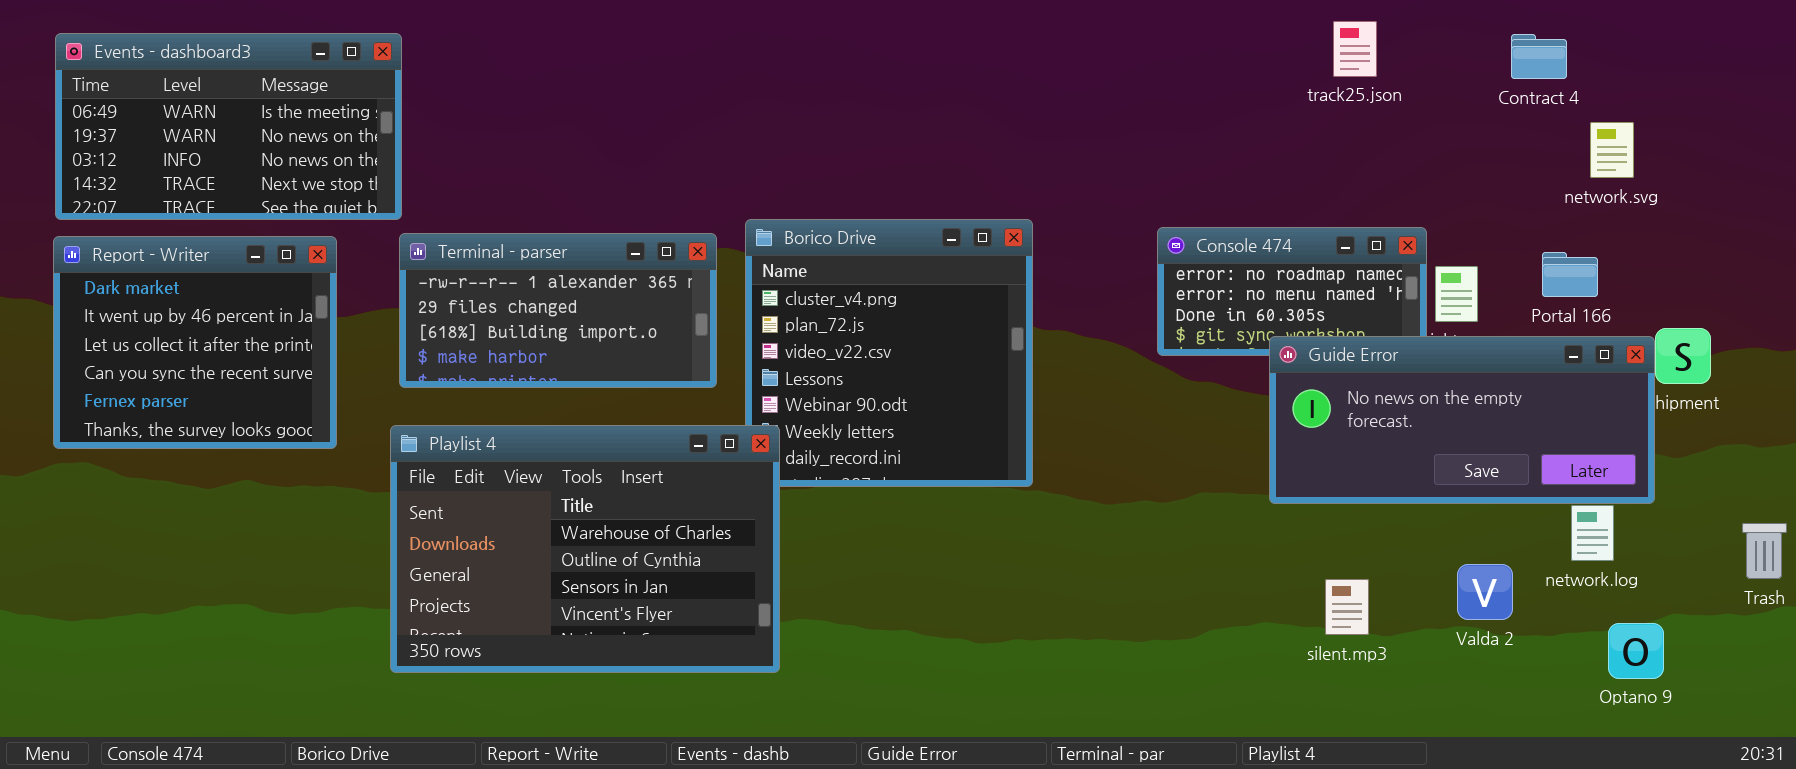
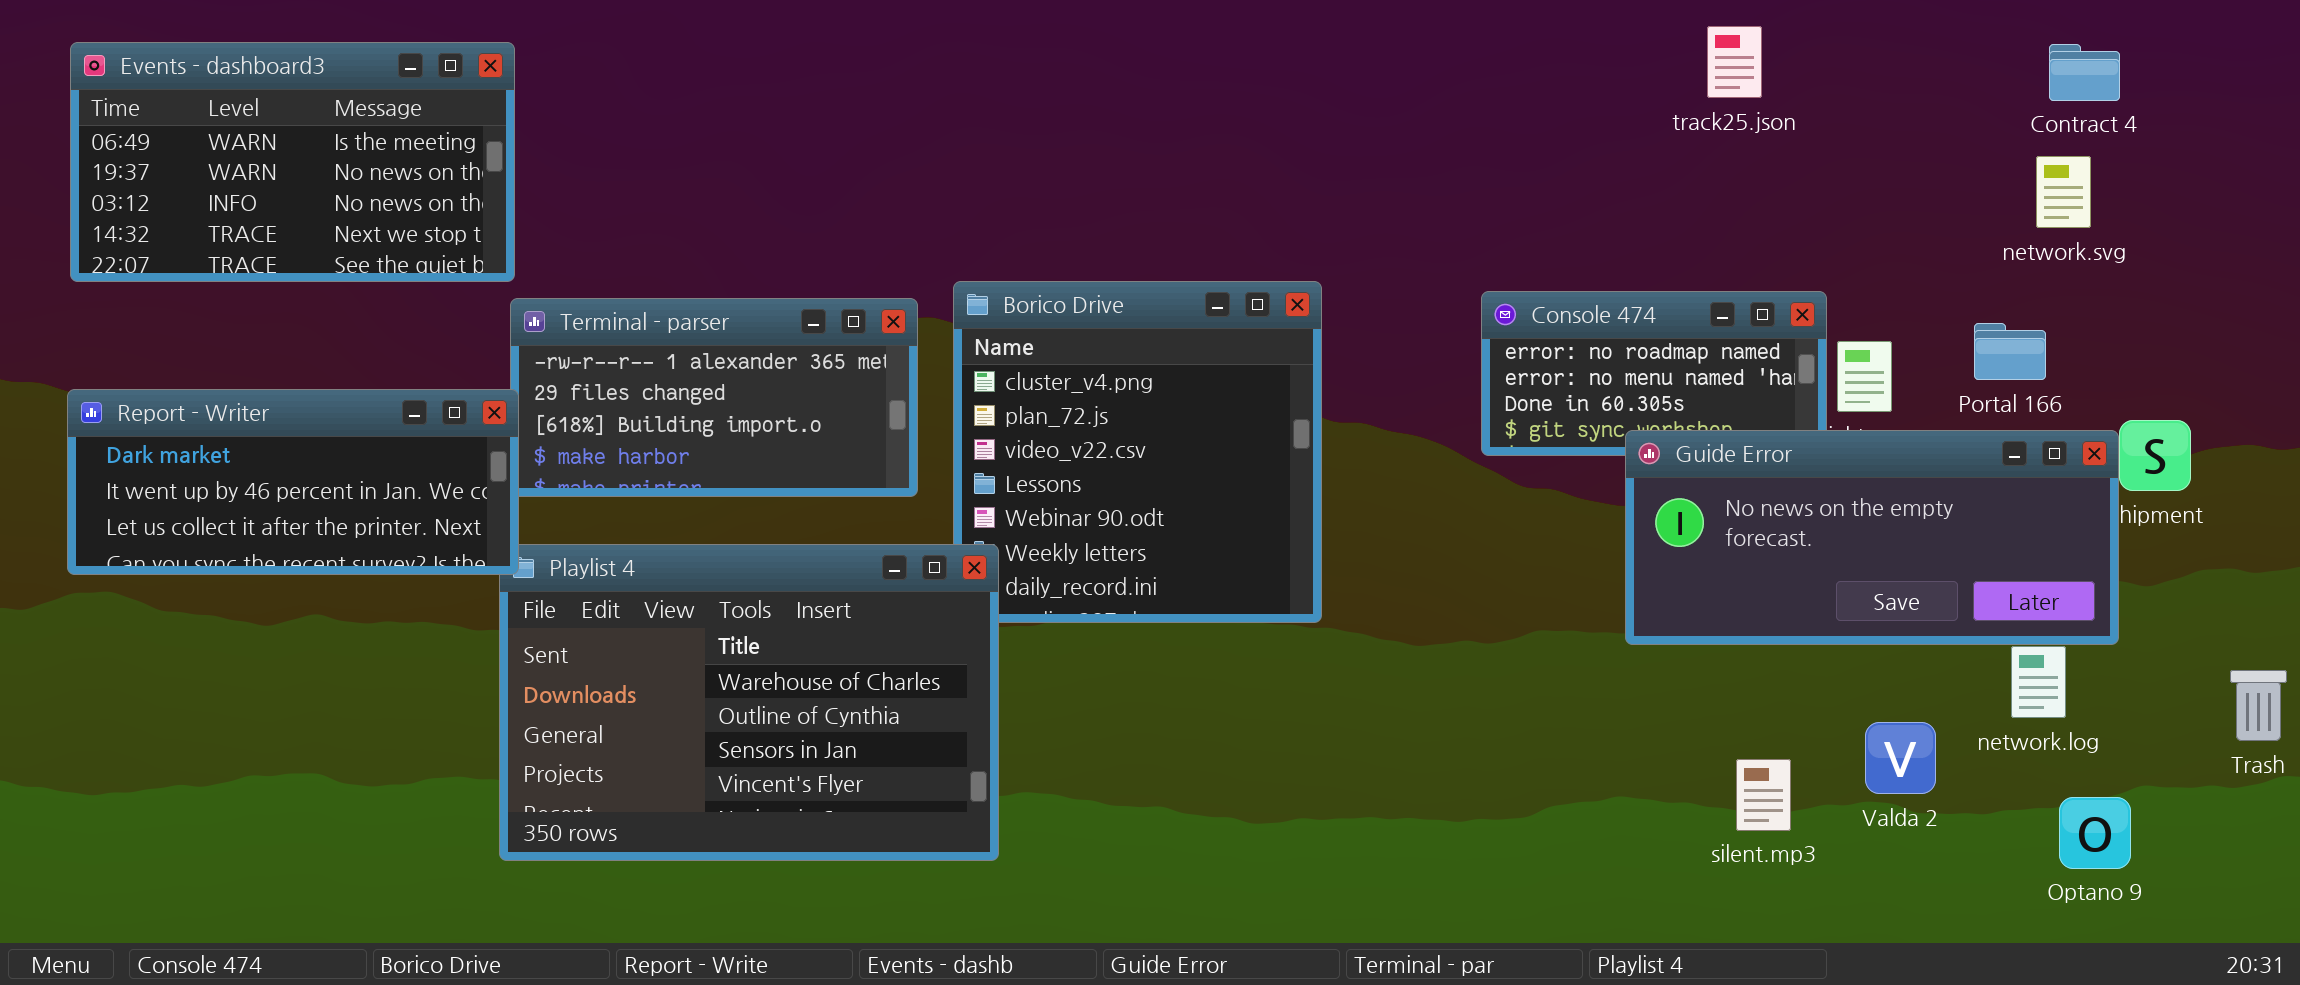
Contract 4: [1511,34,1567,79] -> [2049,44,2120,101], moved
Report - Writer: [53,236,337,449] -> [67,389,519,575], resized
silent.mp3: [1325,579,1369,635] -> [1736,759,1791,831], moved

